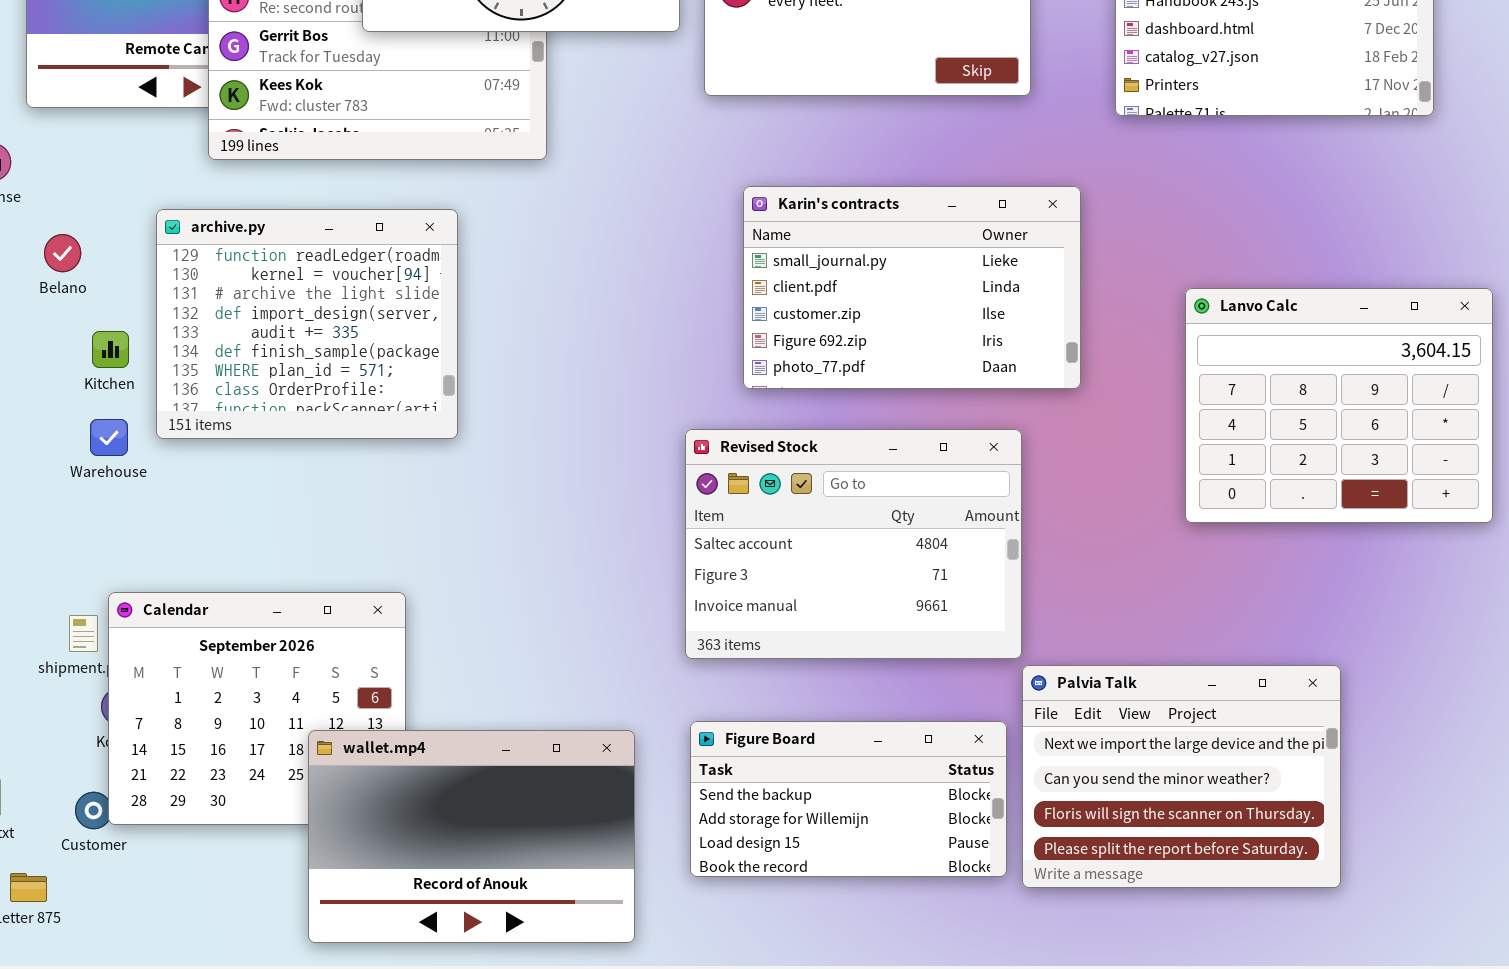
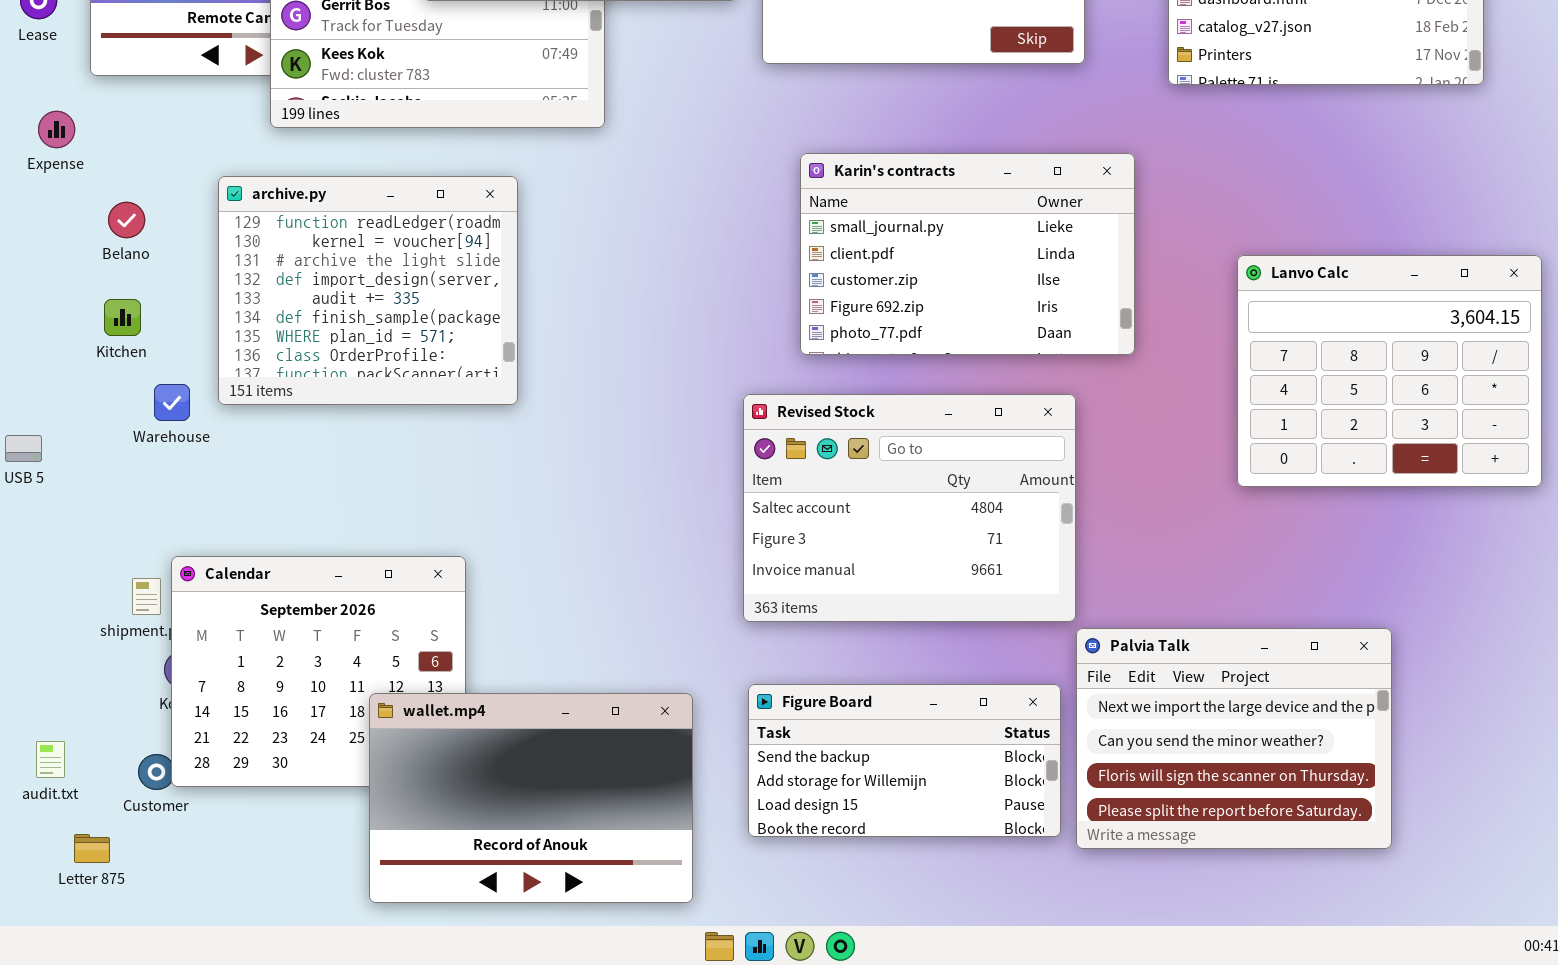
Kitchen: [92,331,129,368] -> [104,299,141,336], moved

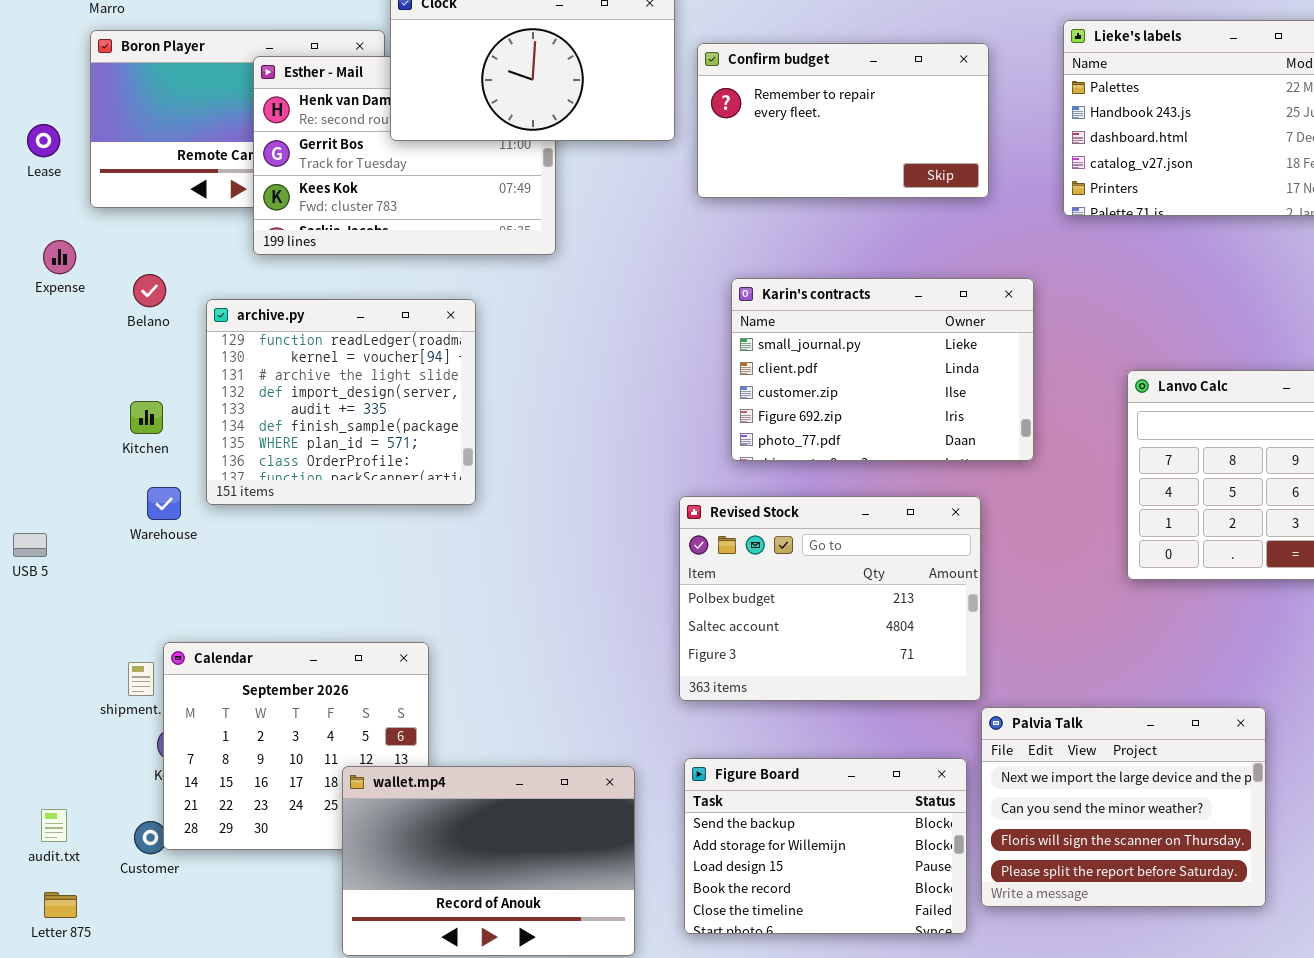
Belano: [108,202,145,238] -> [133,274,166,307], moved
Kitchen: [104,299,141,336] -> [130,401,163,434], moved
Revised Stock: [743,394,1076,622] -> [679,496,981,701], scrolled up 1 row
Figure Board: [748,684,1061,837] -> [684,758,967,934], resized
Letter 875: [74,834,110,863] -> [44,892,77,918], moved

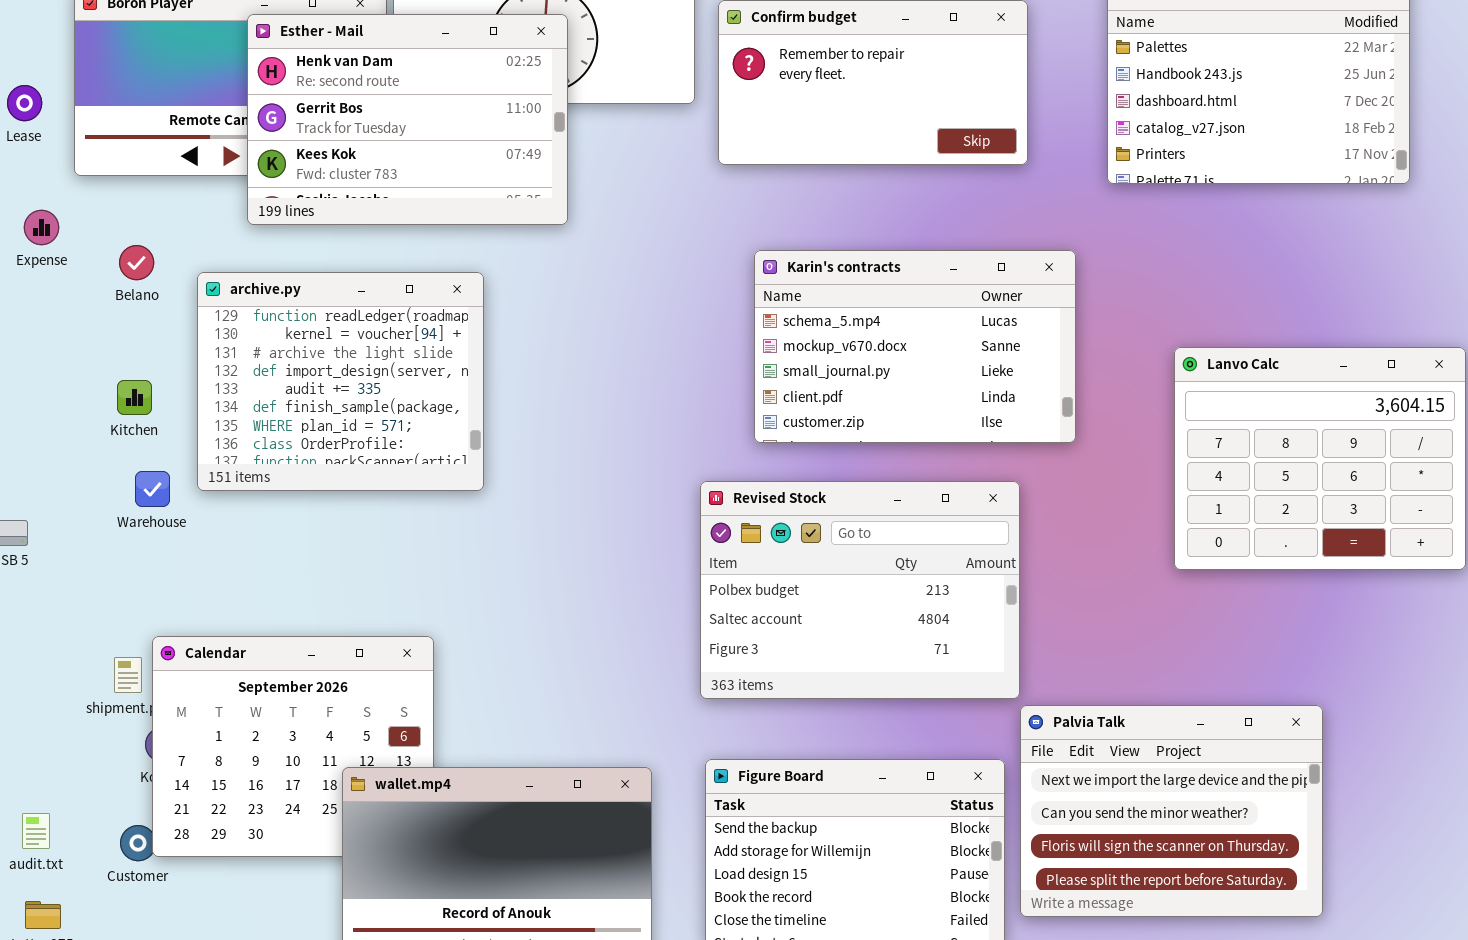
Esther - Mail: [253,56,556,255] -> [247,14,568,225], raised
Karin's contracts: [731,278,1034,461] -> [754,250,1076,443], scrolled up 2 rows

